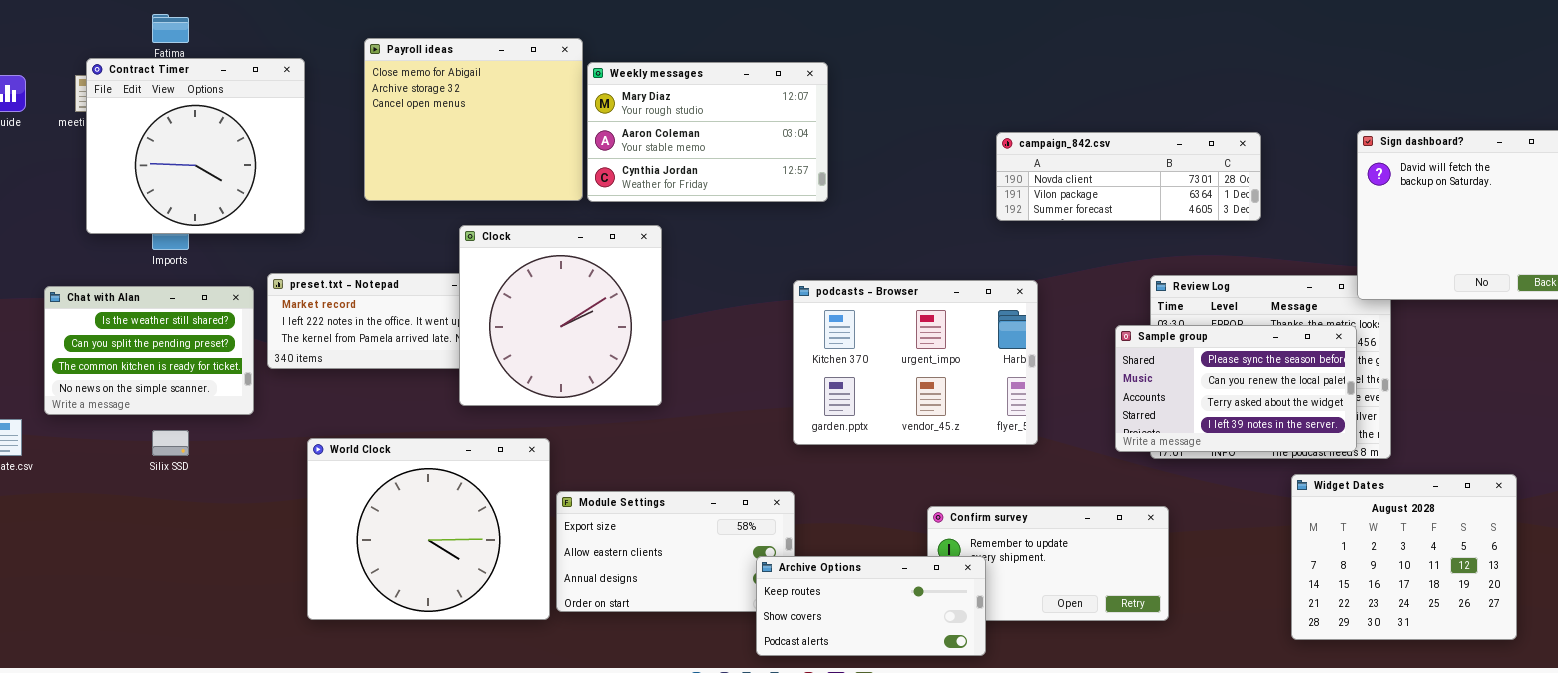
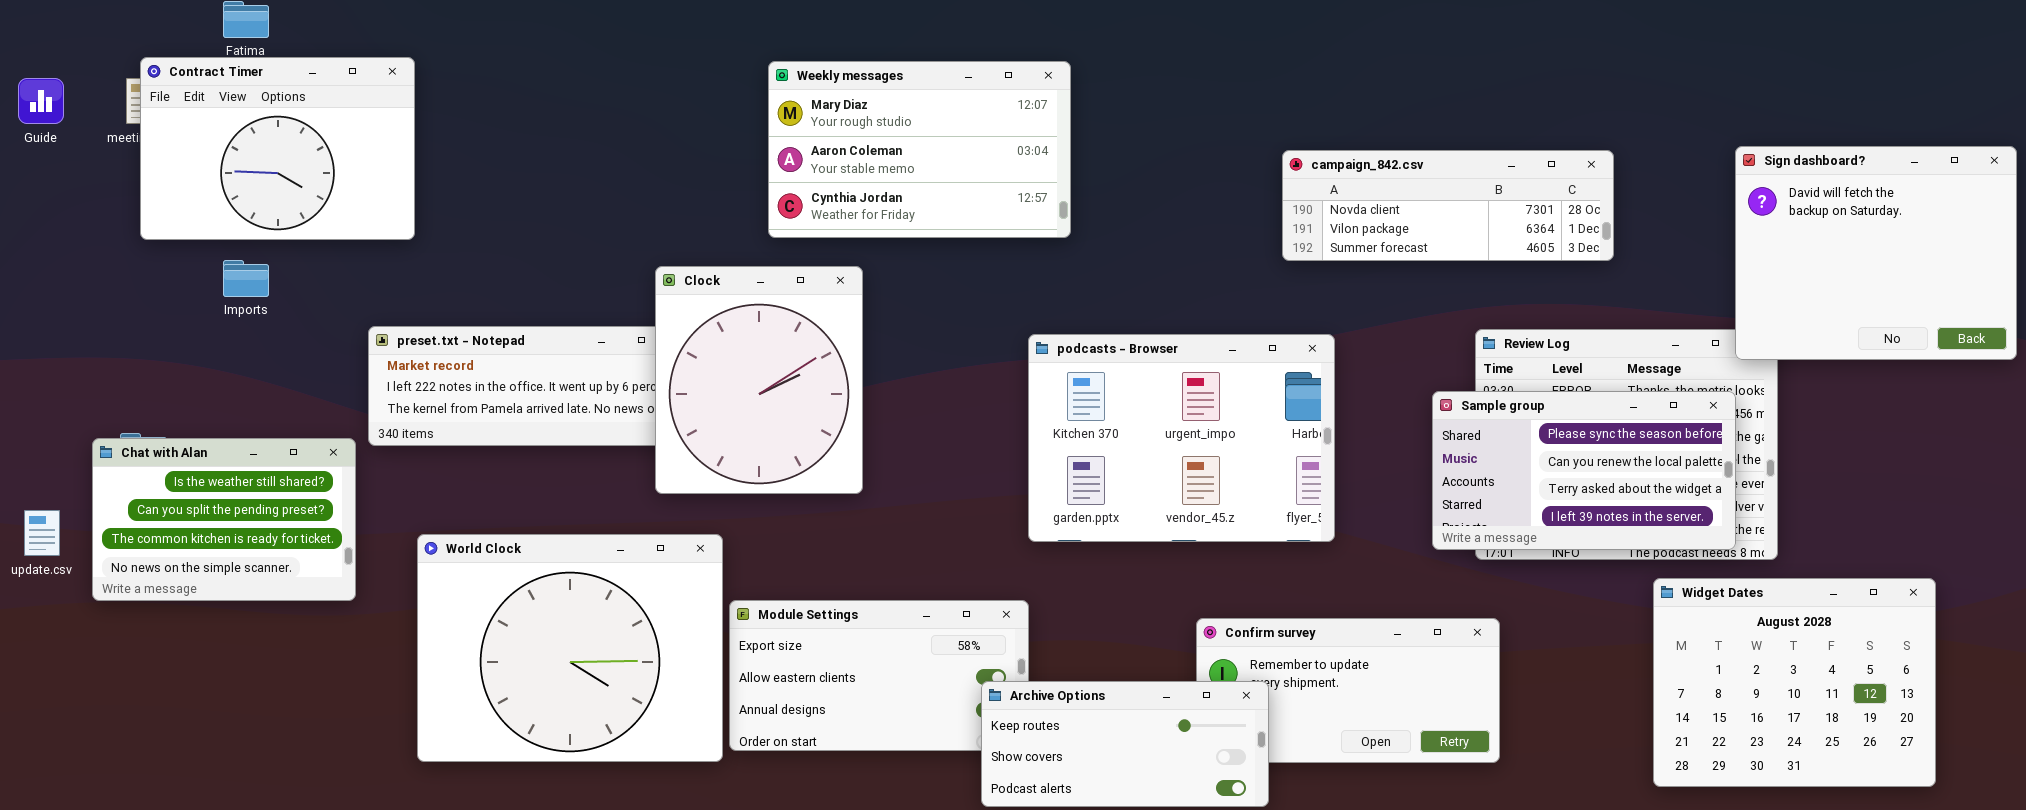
Payroll ideas: [364,38,583,201] -> none, closed
Contract Timer: [86,58,305,234] -> [140,57,415,240], resized
Clock: [459,225,662,406] -> [655,266,863,494], resized
Chat with Alan: [44,286,254,415] -> [92,438,356,601], moved

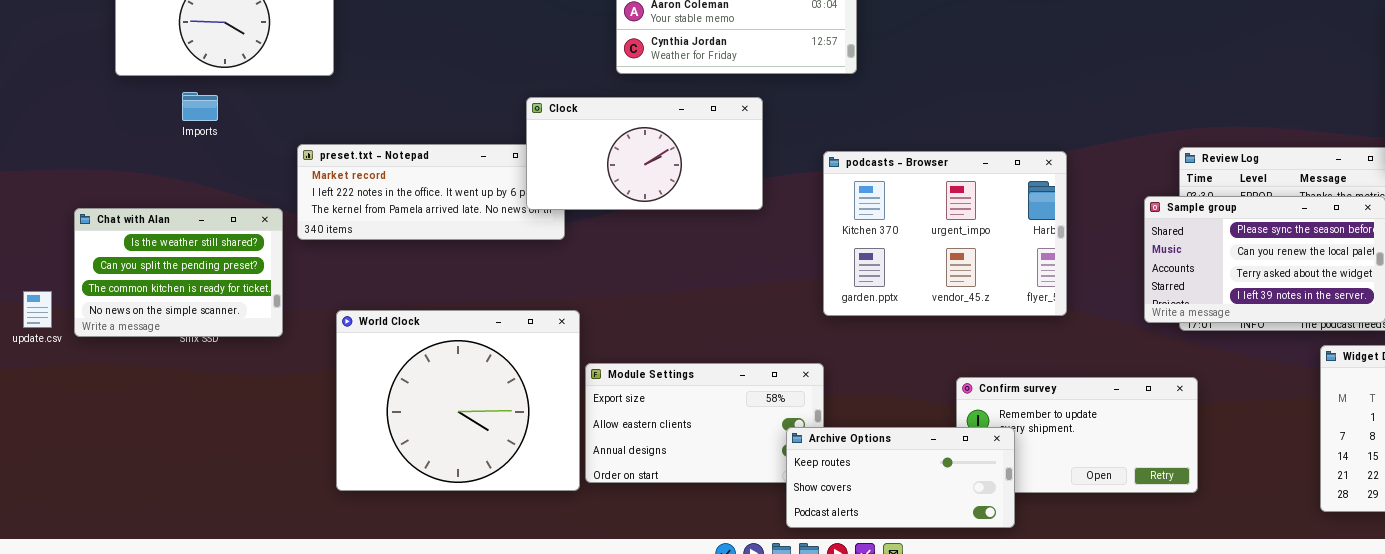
campaign_842.csv: [1282,150,1614,261] -> none, closed
Clock: [655,266,863,494] -> [526,97,763,210], resized
Chat with Alan: [92,438,356,601] -> [74,208,283,337], moved

